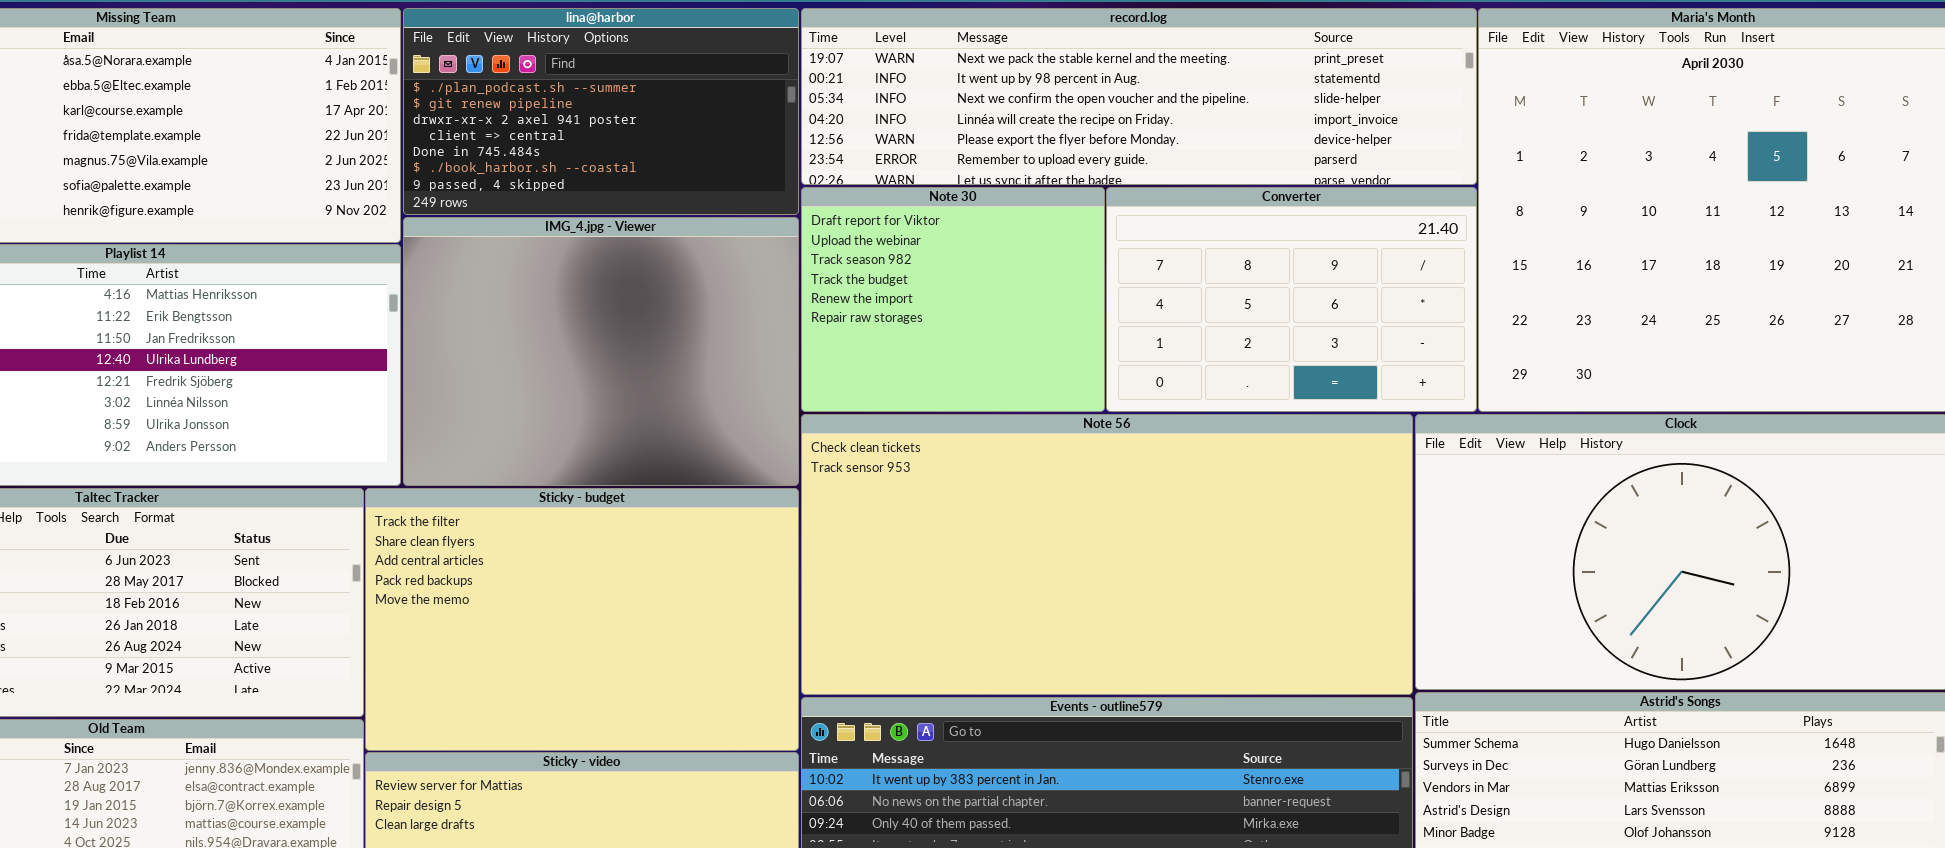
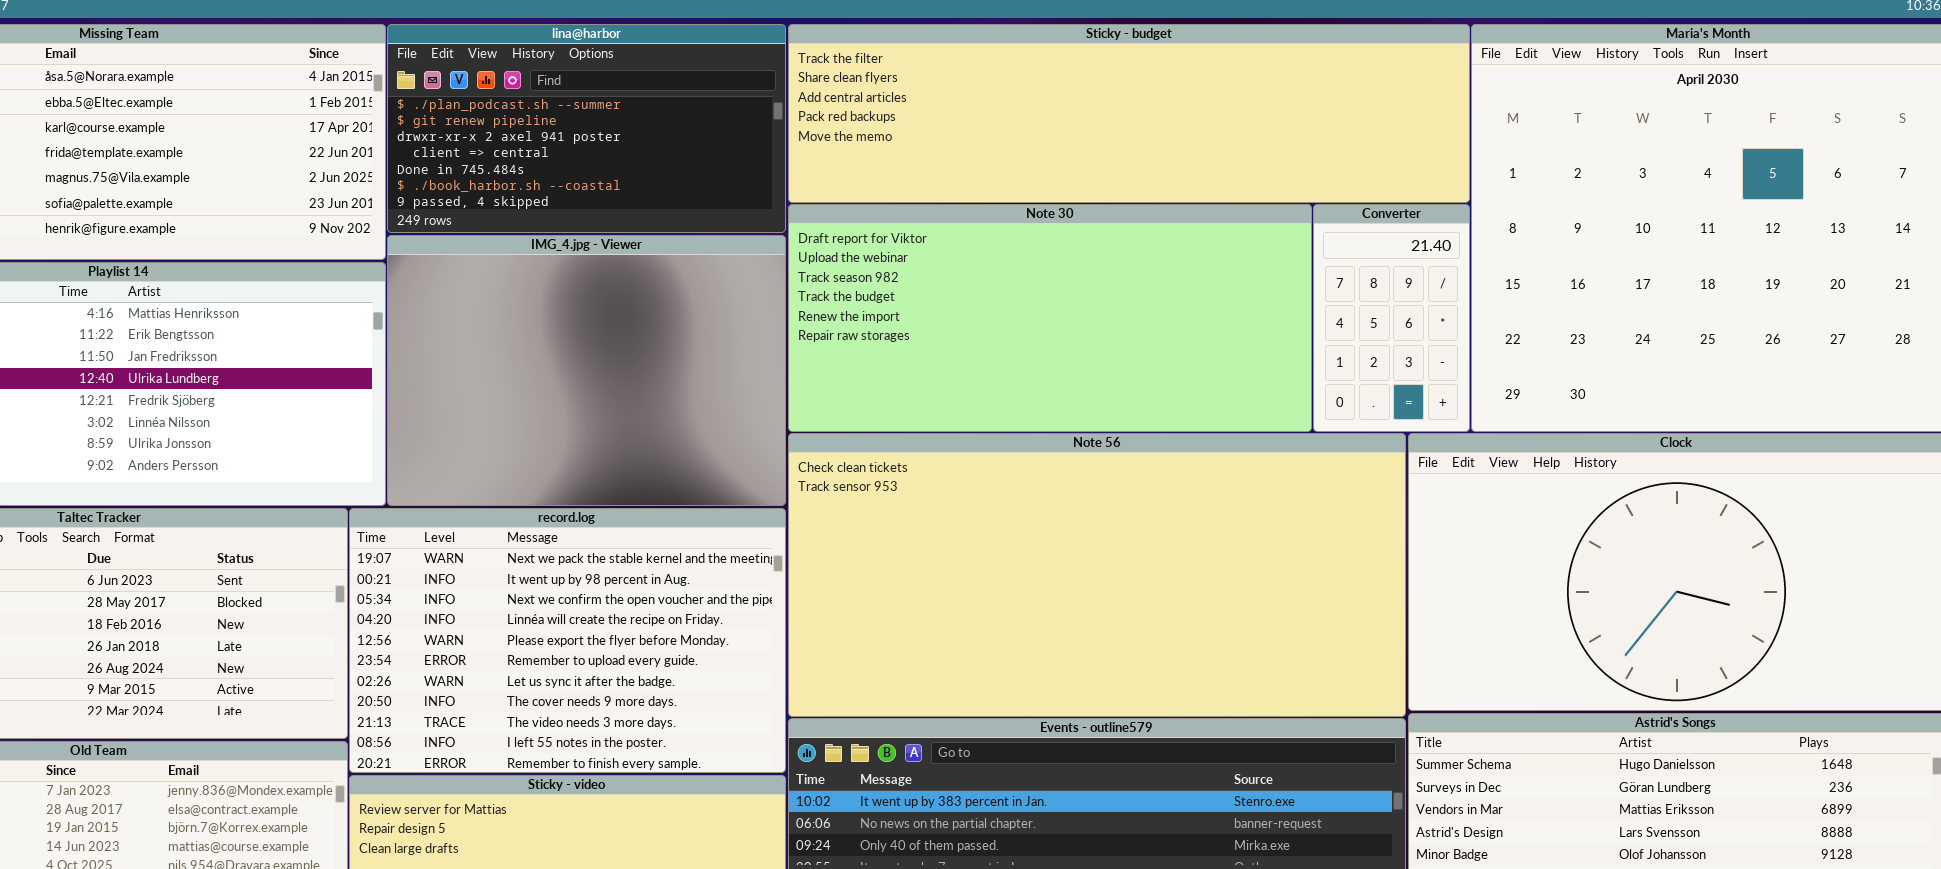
record.log: [801,8,1477,185] -> [349,508,786,773], moved, resized
Note 30: [801,187,1105,412] -> [788,204,1312,432], resized
Converter: [1106,187,1477,412] -> [1313,204,1470,432], resized
Sticky - budget: [365,488,799,751] -> [788,24,1470,203], moved, resized

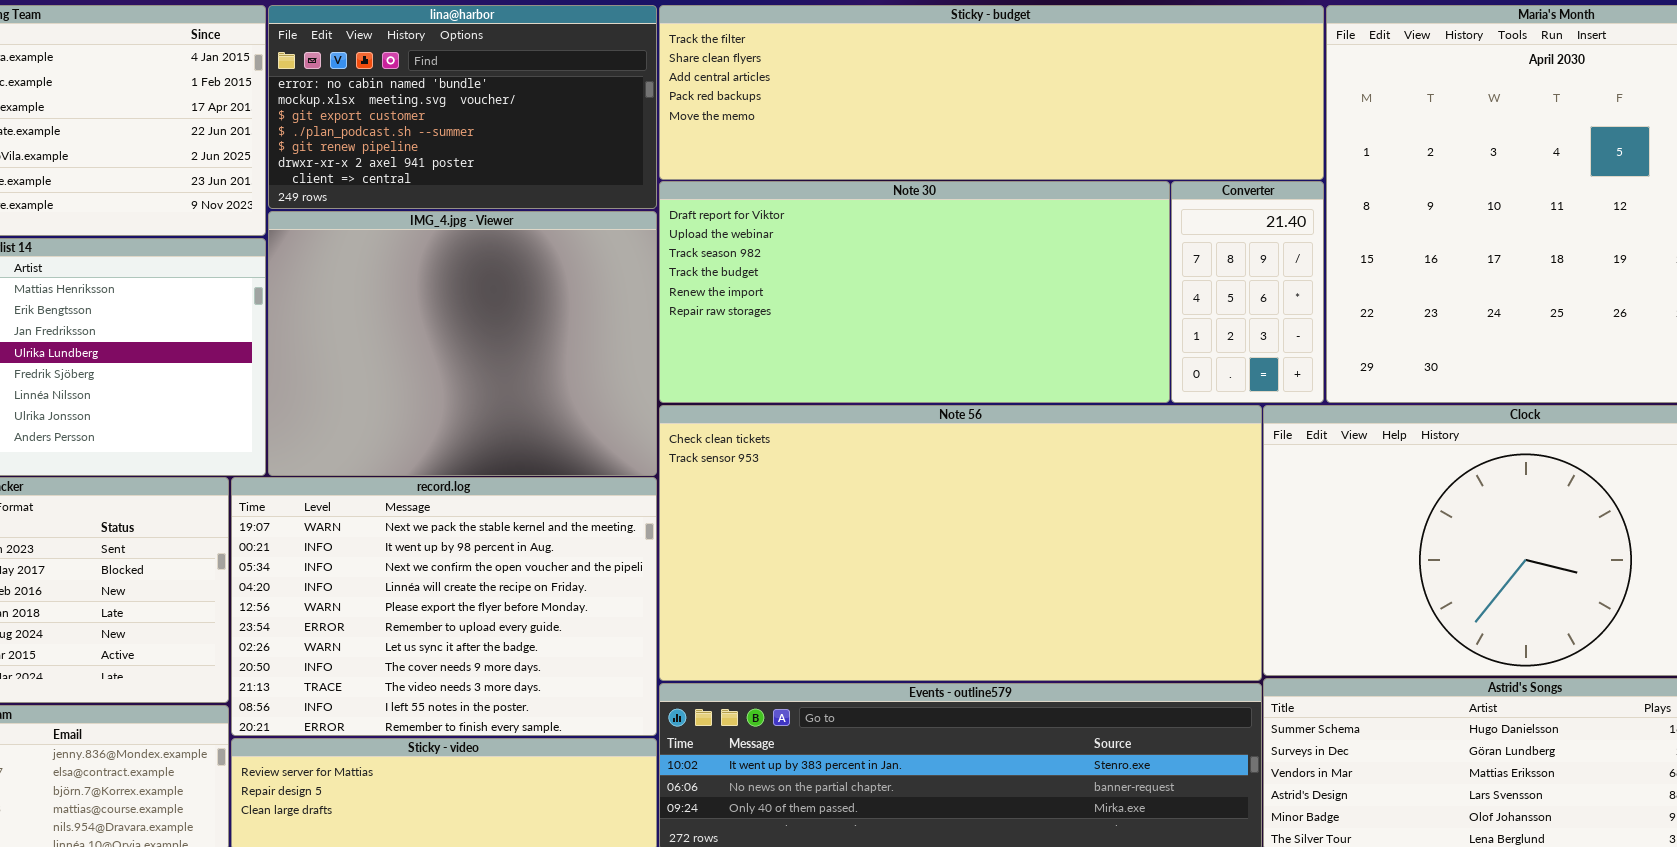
lina@harbor: [387,24,786,233] -> [268,5,657,209], scrolled up 3 rows

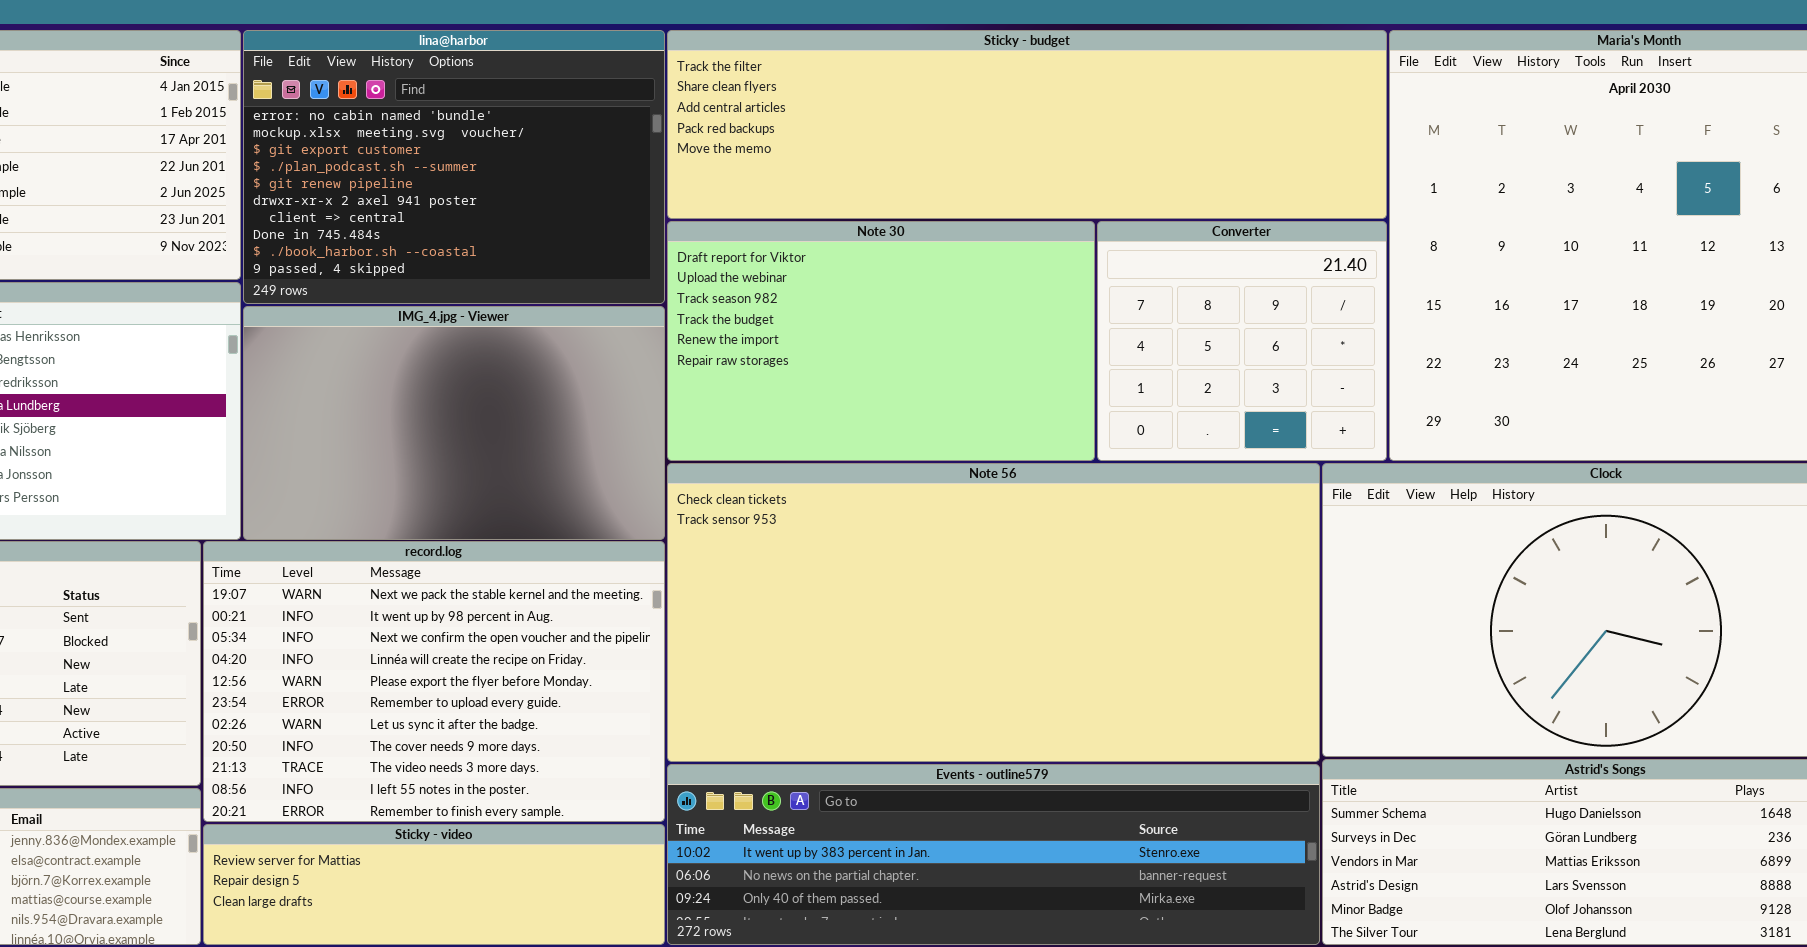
lina@harbor: [268,5,657,209] -> [243,30,665,304], resized
Note 30: [659,181,1170,403] -> [667,221,1095,461], resized
Converter: [1171,181,1324,403] -> [1097,221,1387,461], resized
IMG_4.jpg - Viewer: [268,211,657,476] -> [243,306,665,540], resized

